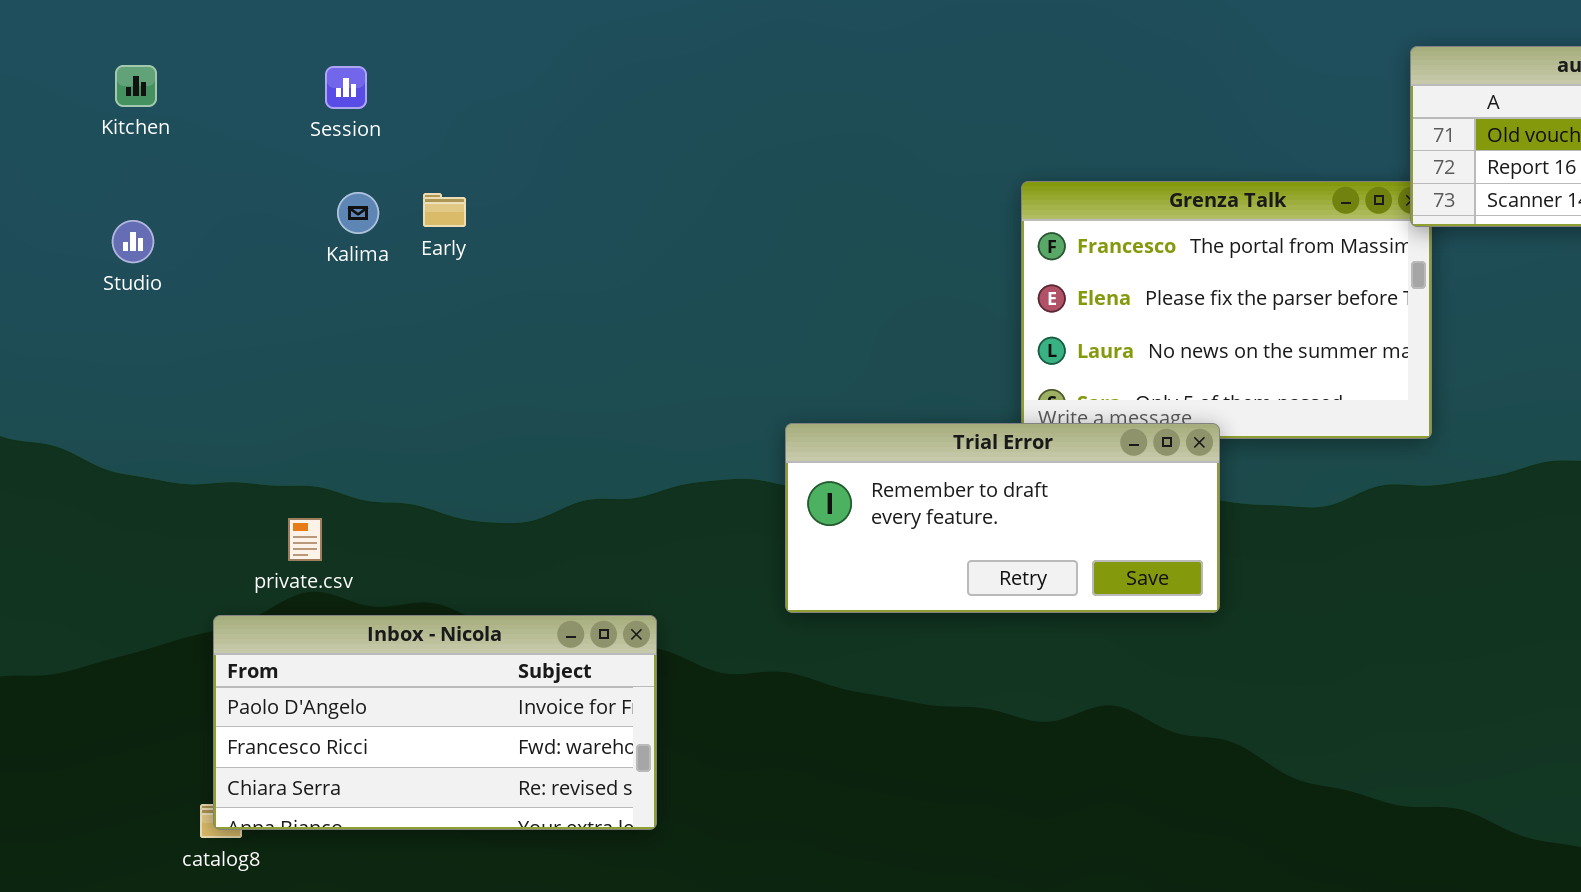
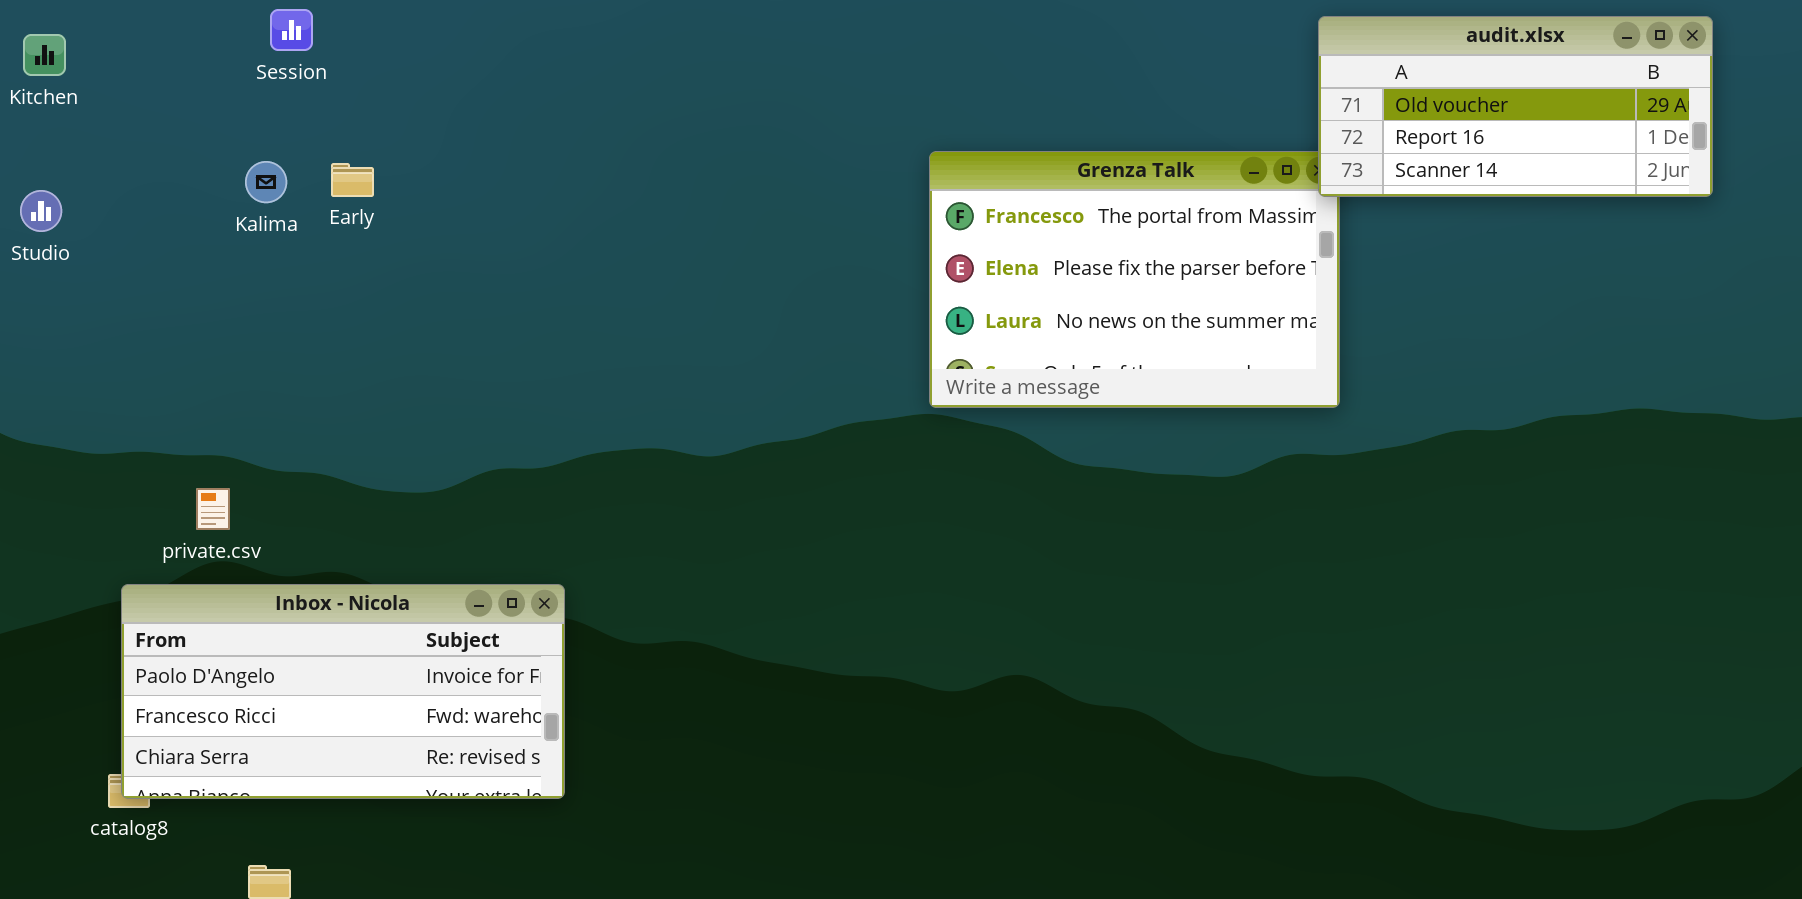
Session: [325,66,367,109] -> [270,9,313,51], moved
Trial Error: [785,423,1220,613] -> none, closed

